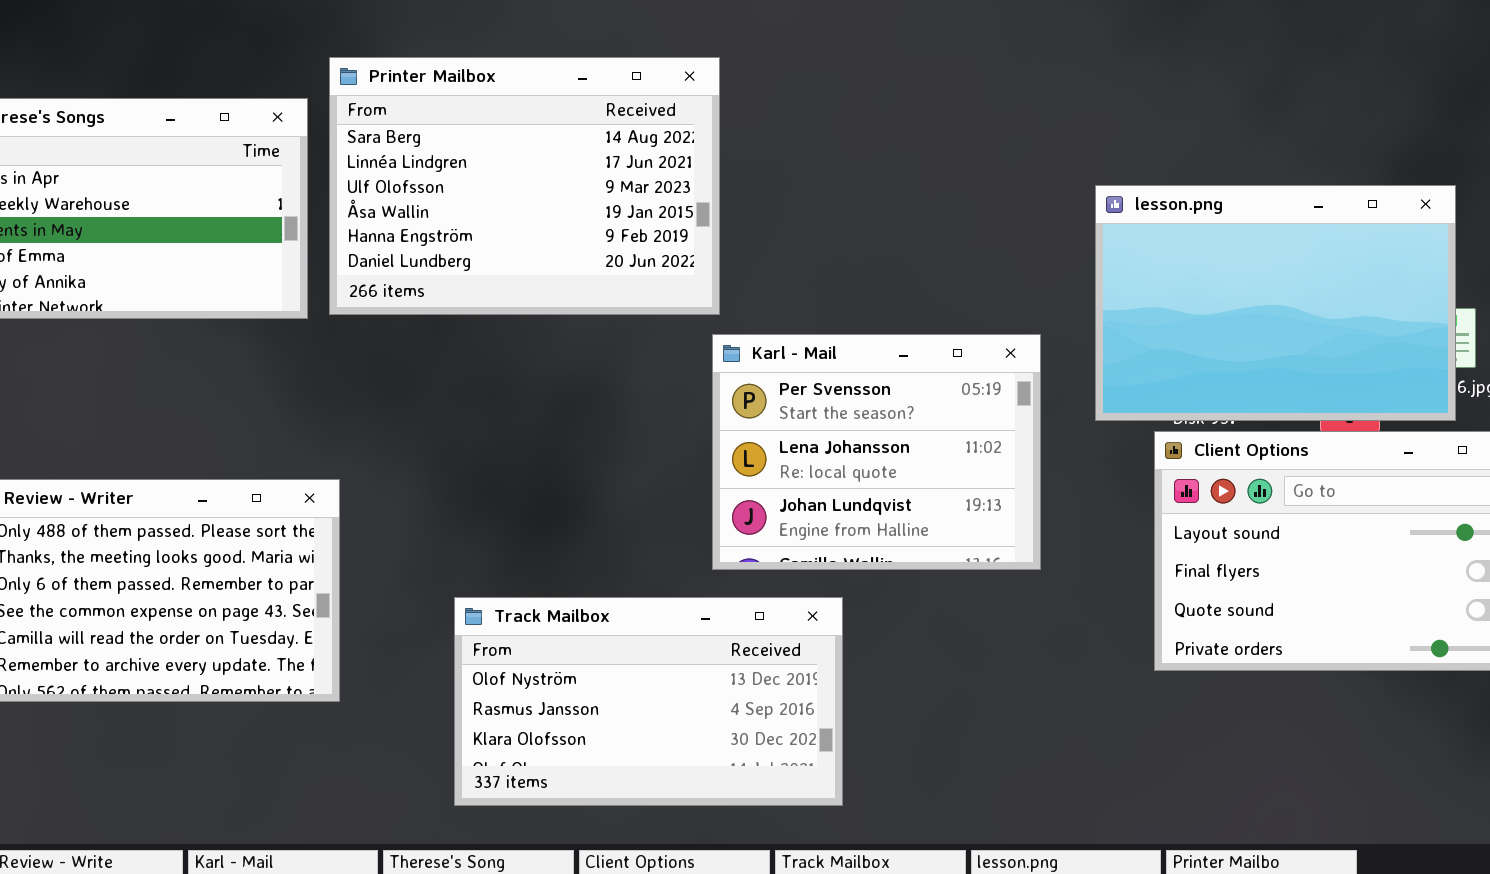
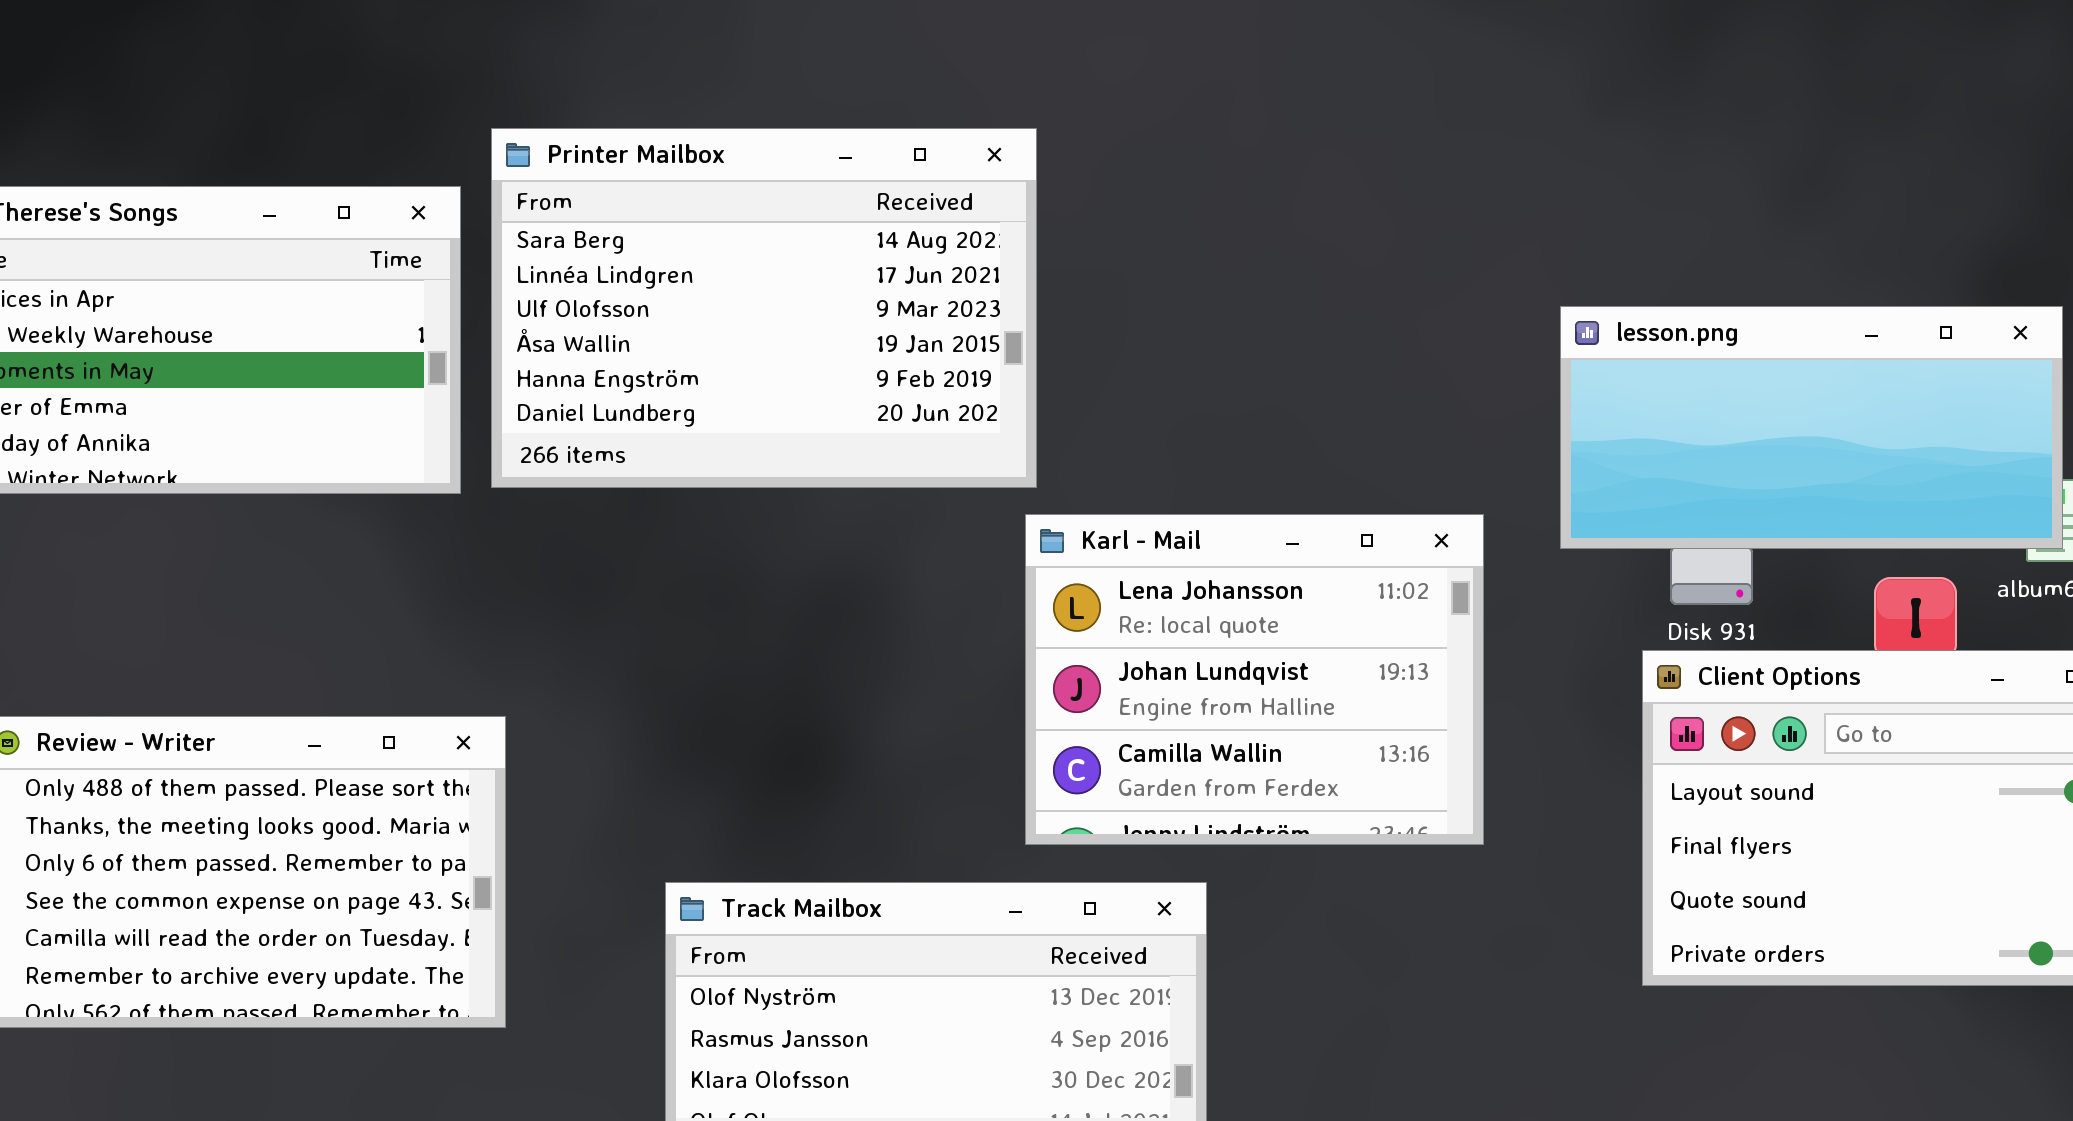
lesson.png: [1095,185,1456,421] -> [1560,306,2063,549], resized
Karl - Mail: [712,334,1041,570] -> [1025,514,1484,845], scrolled down 1 row

